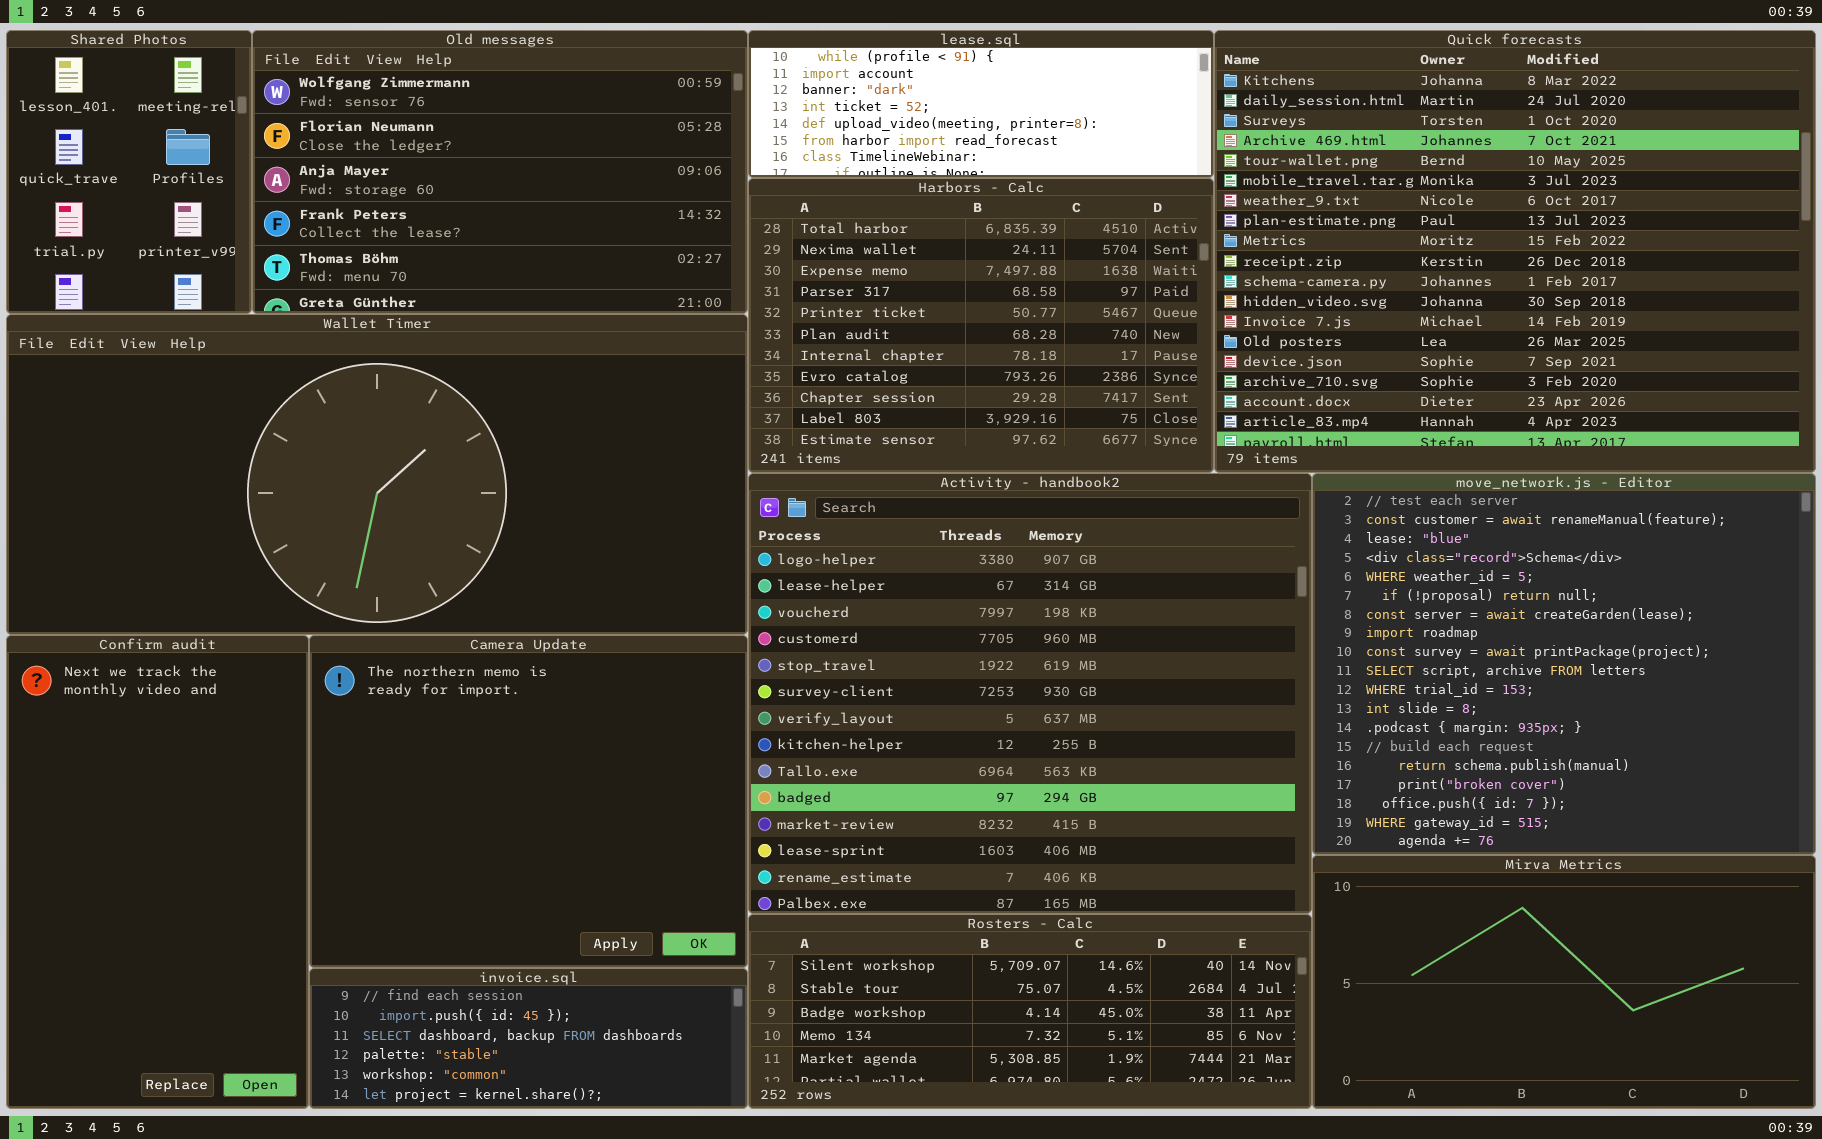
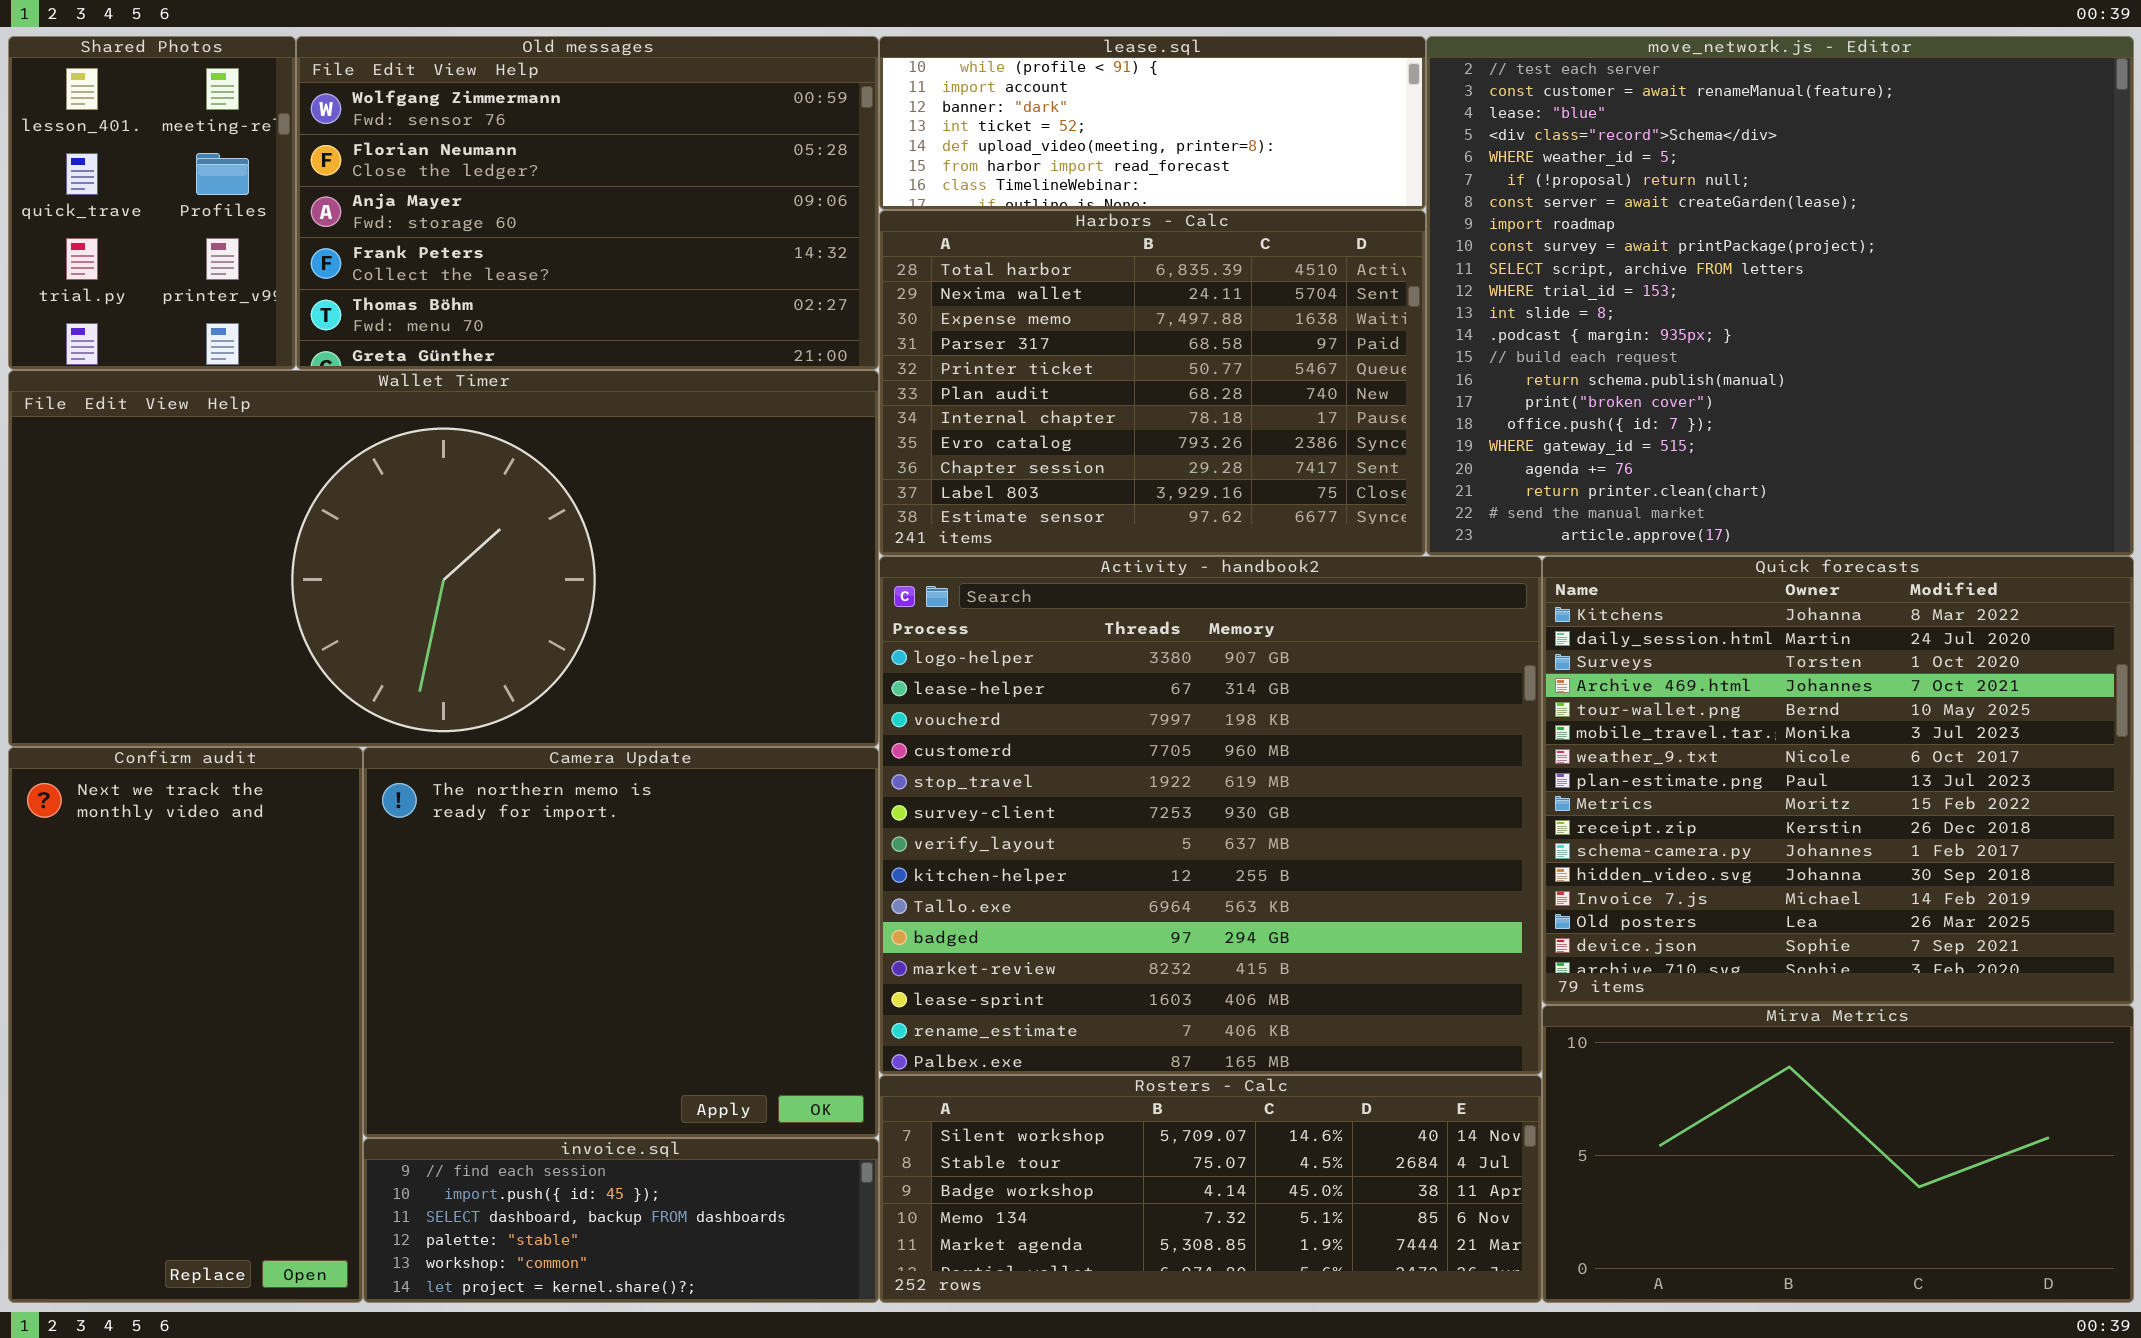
Quick forecasts: [1214,30,1816,473] -> [1542,556,2134,1005], moved, resized
move_network.js - Editor: [1312,473,1816,855] -> [1426,36,2134,556], moved, resized

